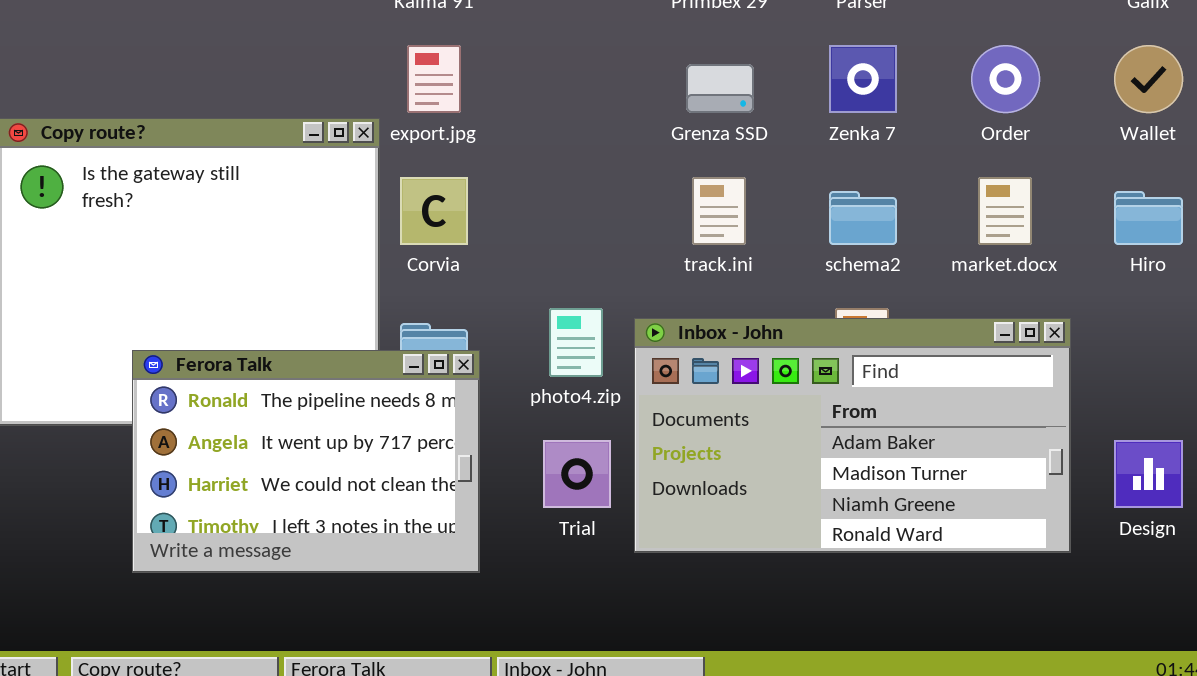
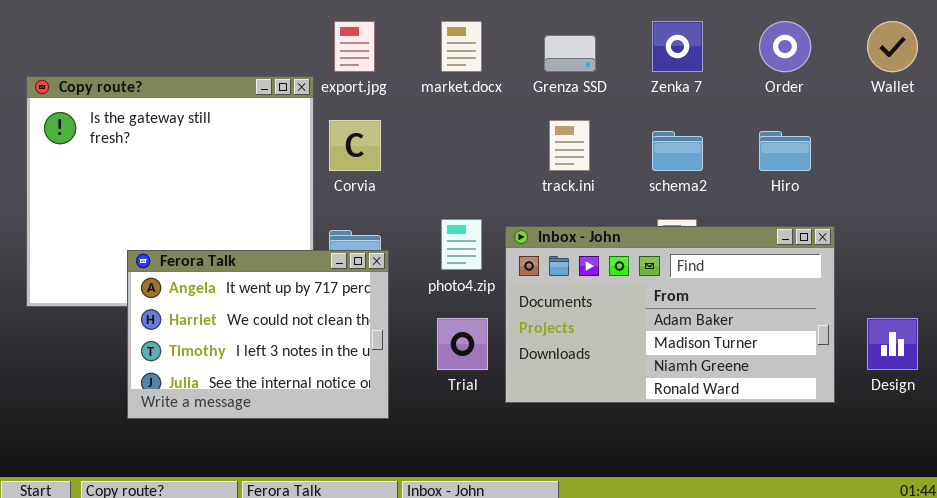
market.docx: [978,177,1032,245] -> [441,21,482,72], moved
Hiro: [1114,191,1183,245] -> [759,131,811,171], moved
Ferora Talk: [132,350,480,573] -> [127,250,389,419], scrolled down 1 row

